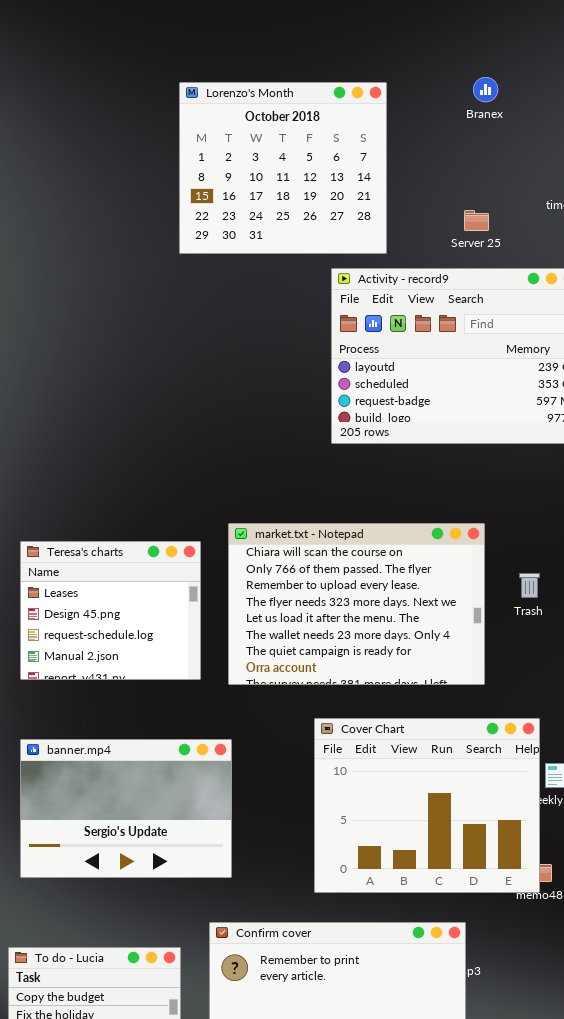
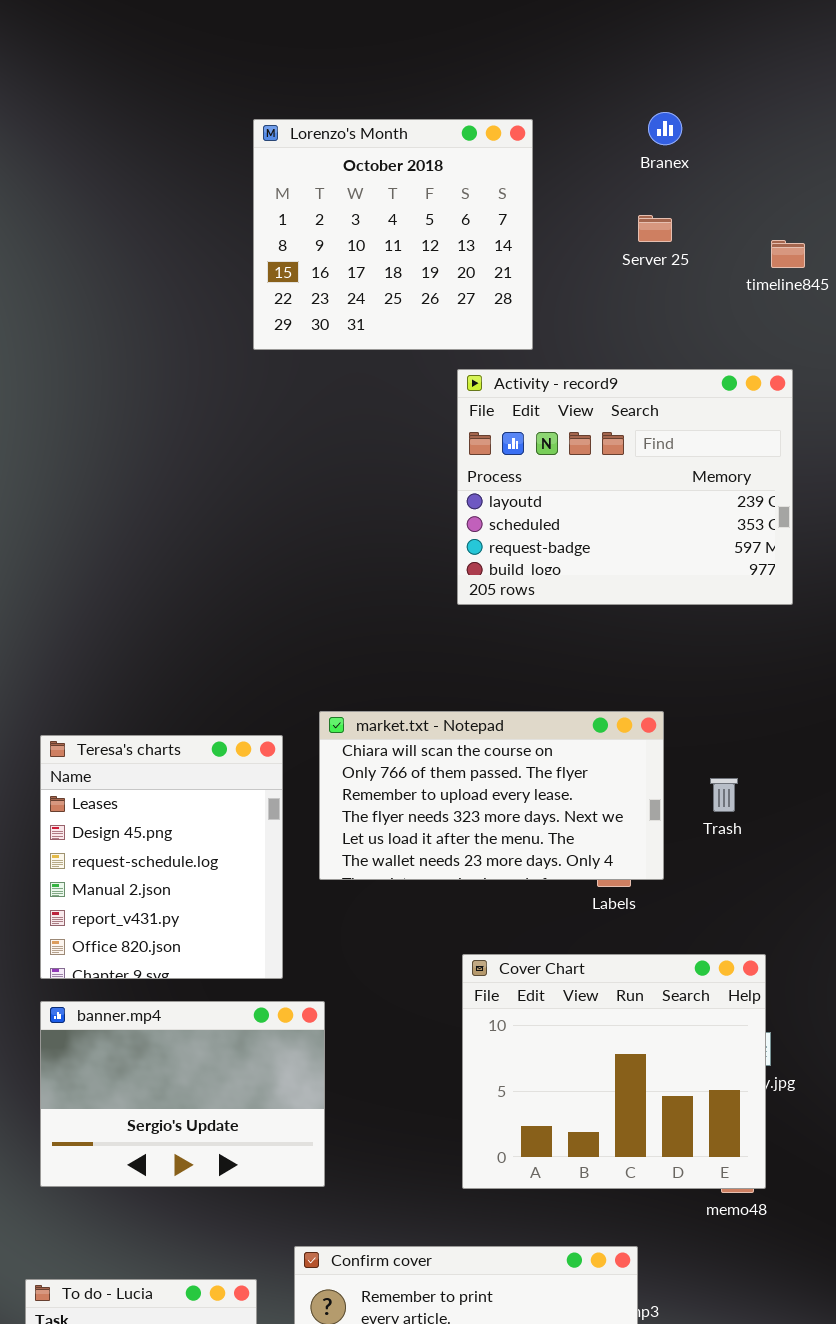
Server 25: [464,210,489,231] -> [638,215,672,242], moved
market.txt - Notepad: [228,523,485,685] -> [319,711,664,880], resized
Teresa's charts: [20,541,201,680] -> [40,735,283,979], resized
Cover Chart: [314,718,540,893] -> [462,954,766,1189], moved

